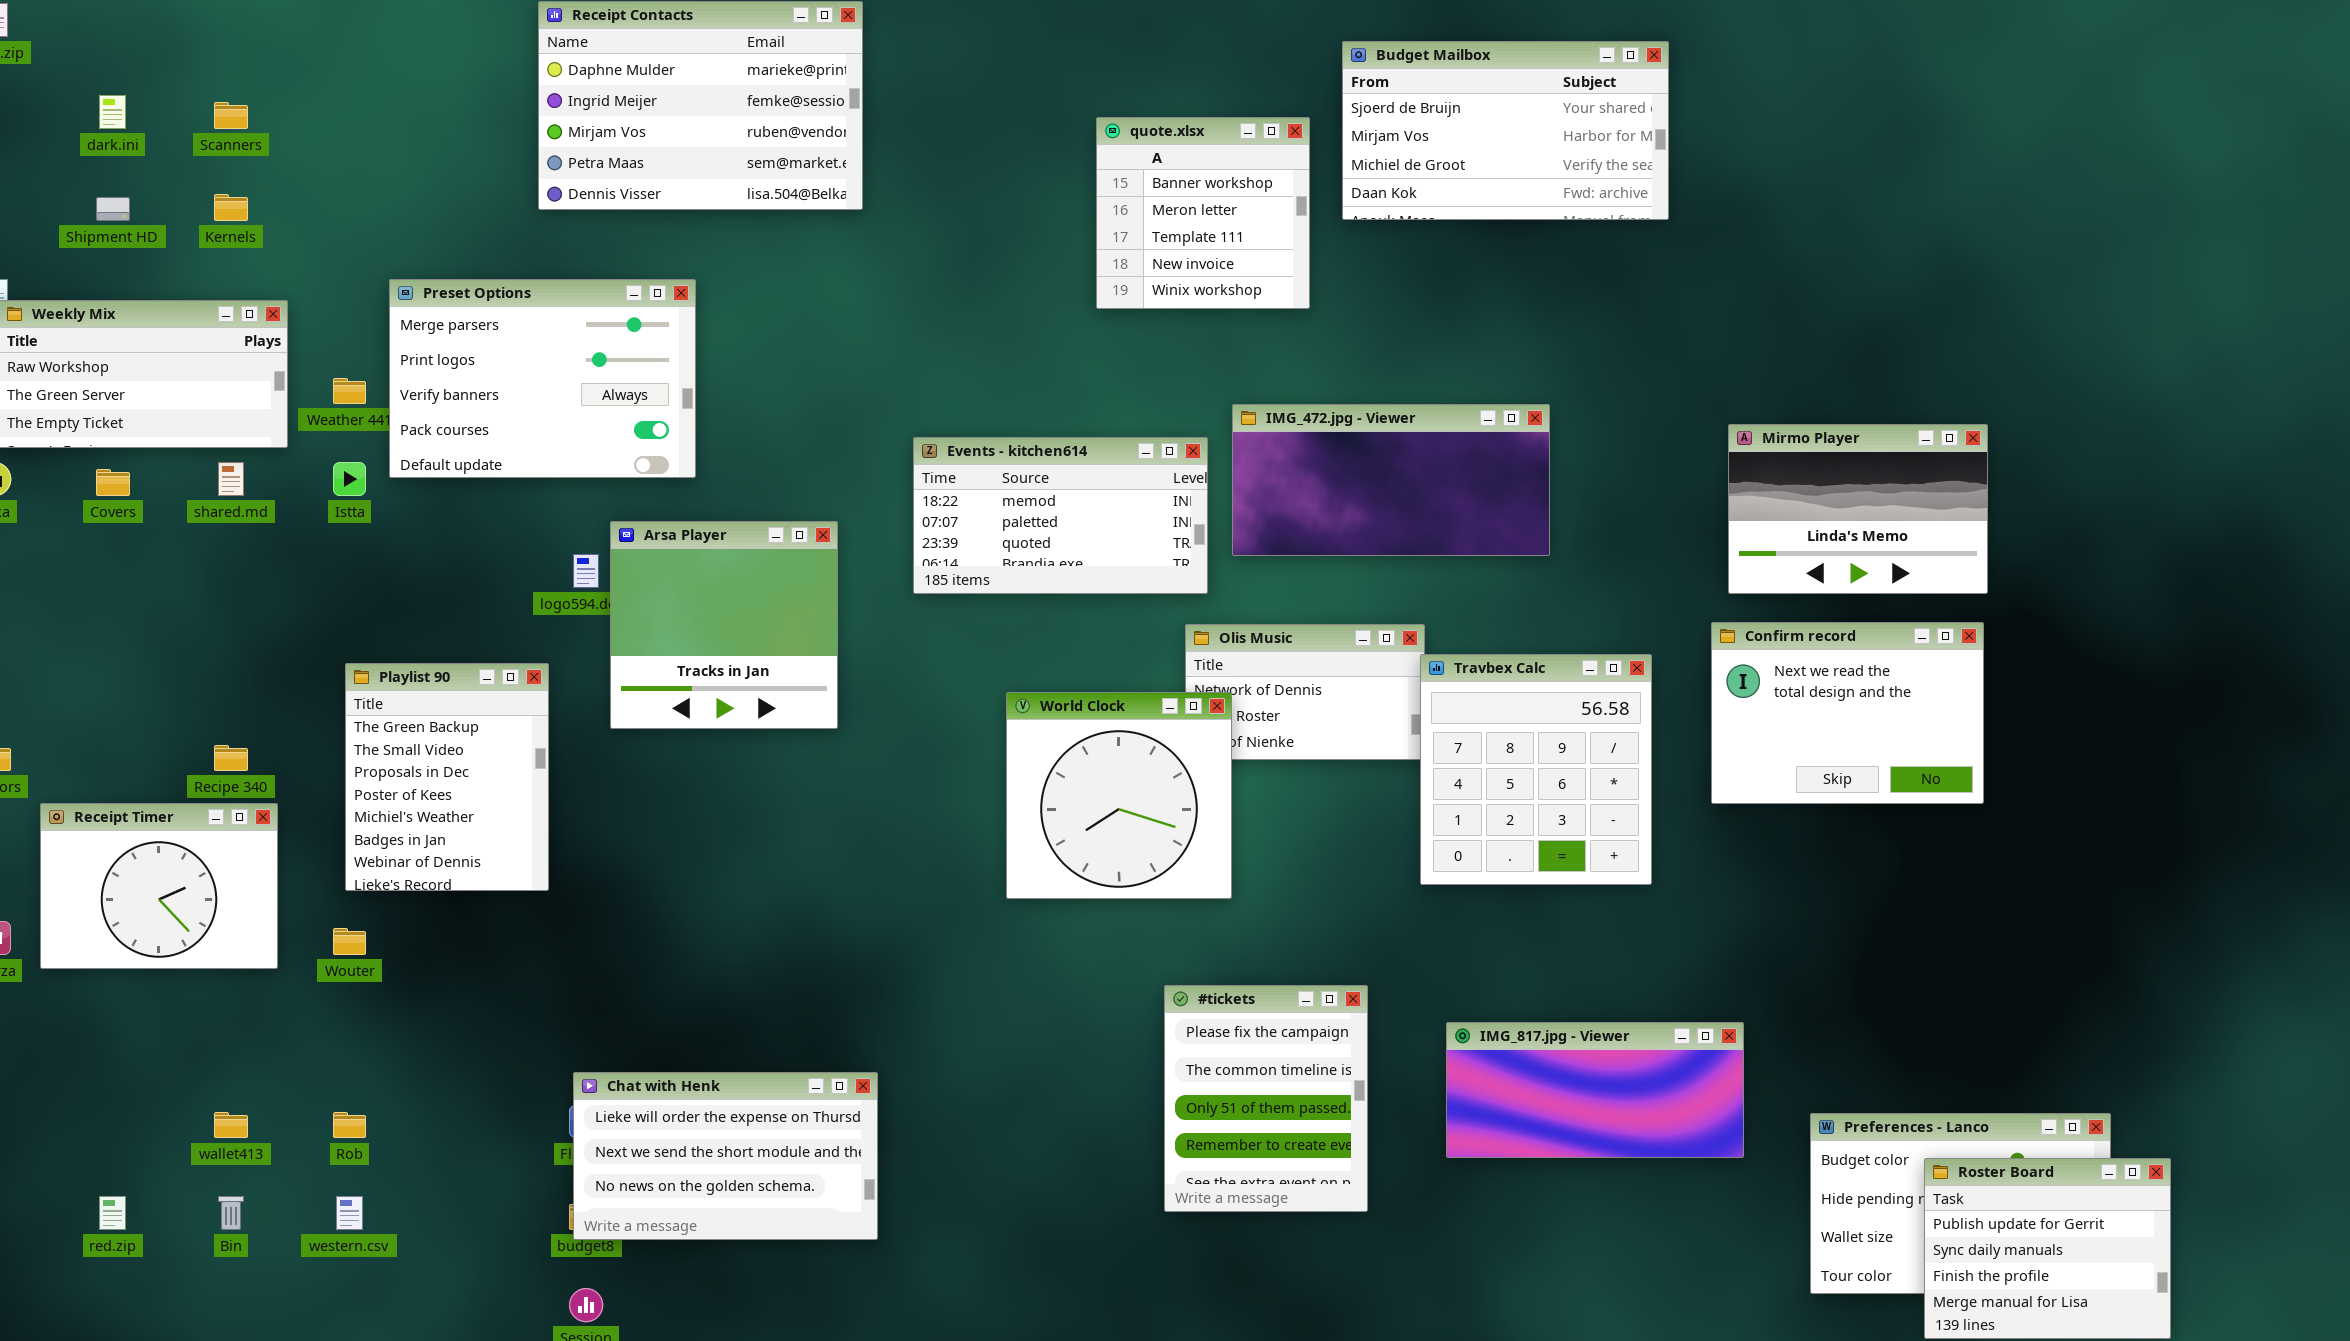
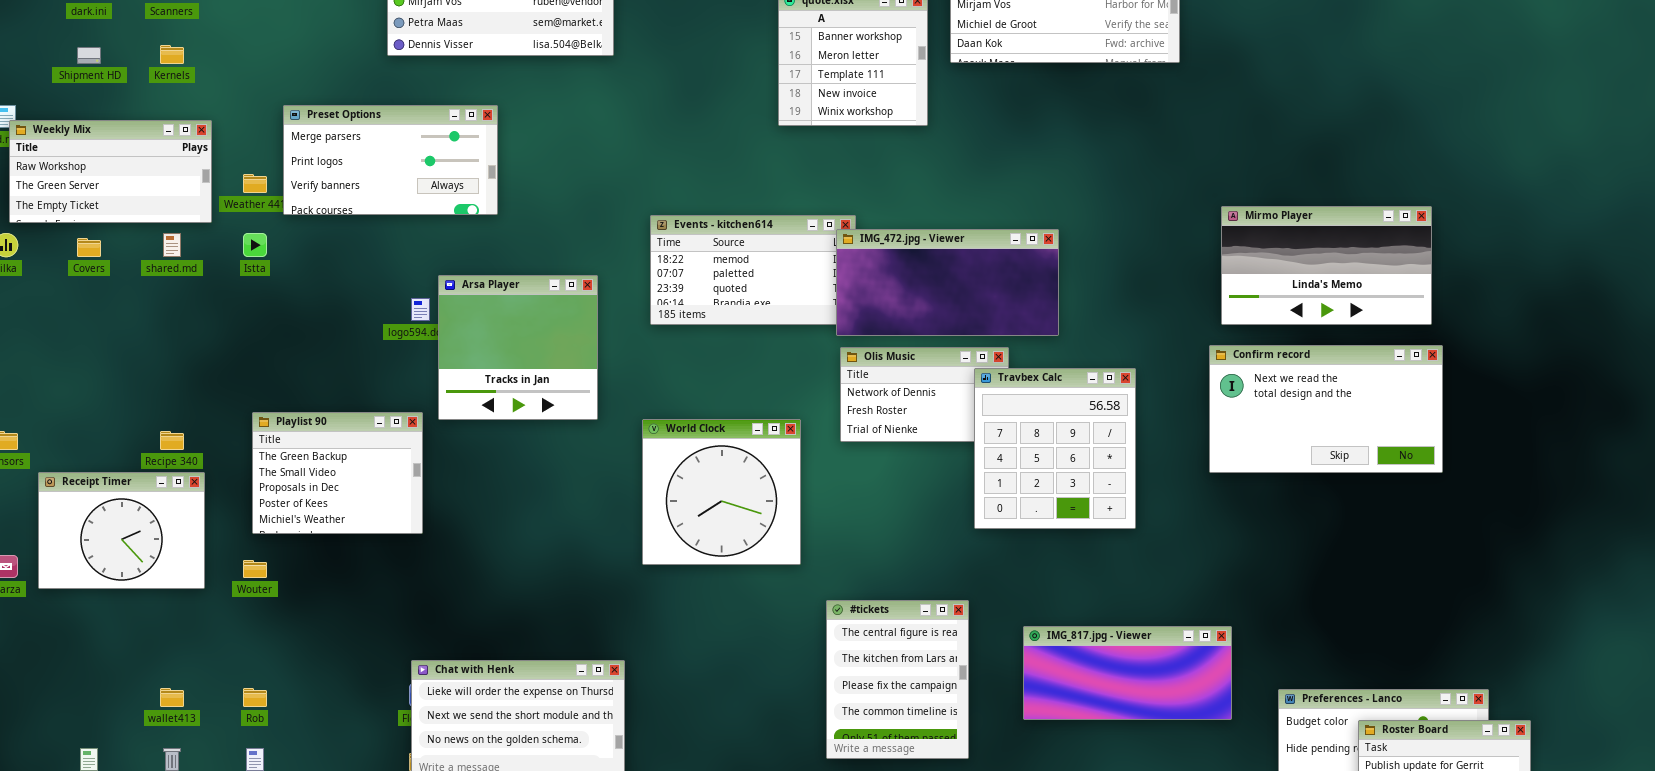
Preset Options: [389,279,696,478] -> [283,105,498,215], resized
IMG_472.jpg - Viewer: [1232,404,1550,556] -> [836,229,1059,336], moved
Mirmo Player: [1728,424,1988,594] -> [1221,206,1432,325], resized
Confirm record: [1711,622,1984,804] -> [1209,345,1443,473], resized
Travbex Calc: [1420,654,1652,885] -> [974,368,1136,529], moved
Playlist 90: [345,663,549,891] -> [252,412,423,534], resized
World Clock: [1006,692,1232,899] -> [642,419,801,565], moved
#tickets: [1164,985,1368,1212] -> [826,600,969,759], scrolled up 2 rows

